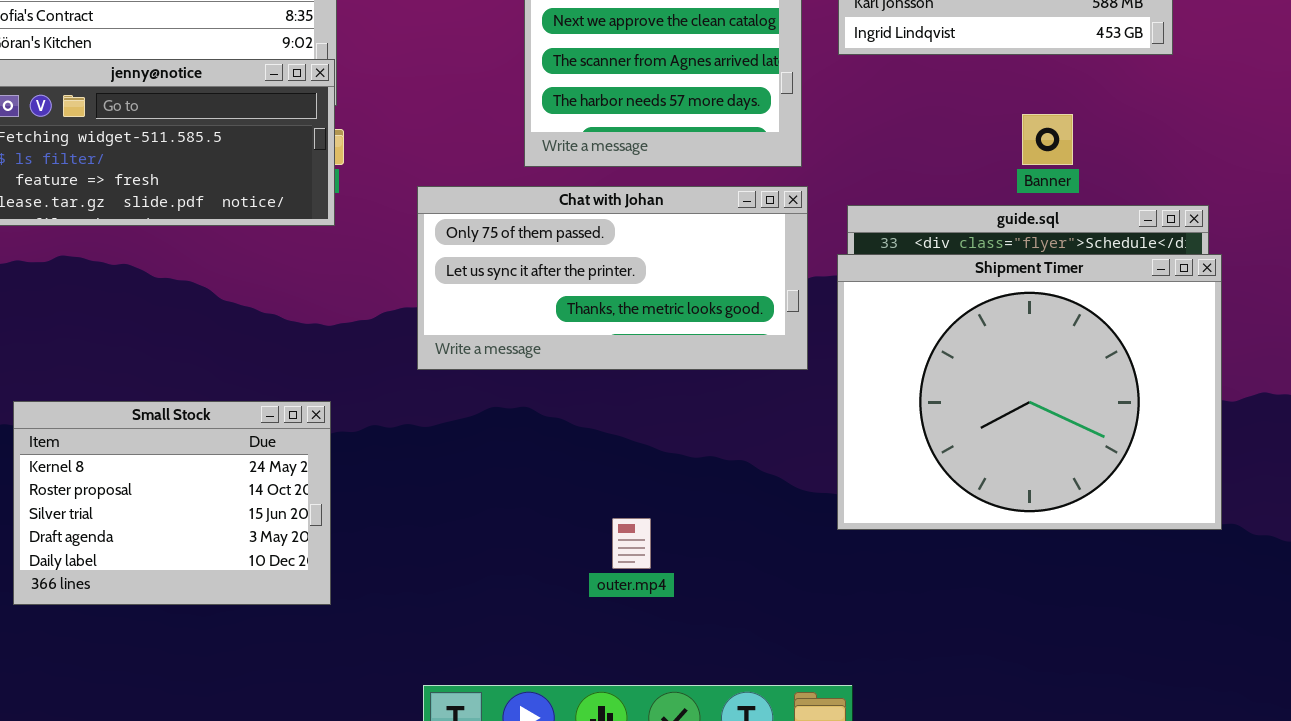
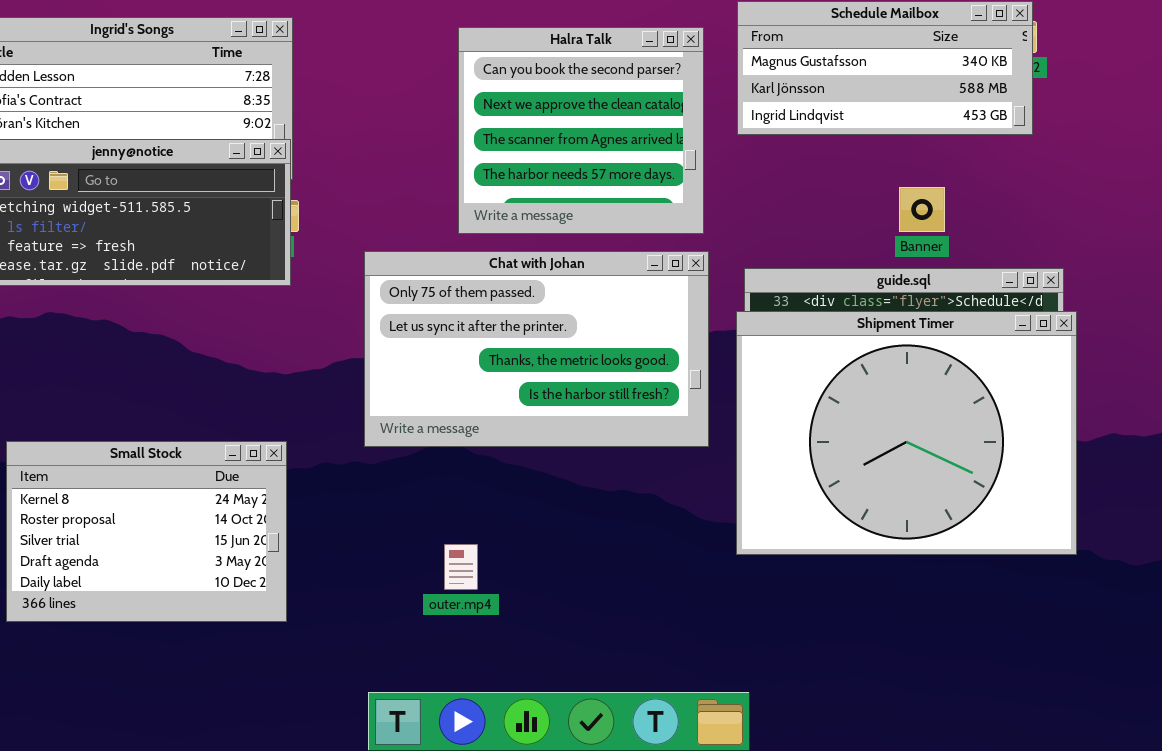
Chat with Johan: [417,186,808,370] -> [364,251,709,447], resized
outer.mp4: [612,518,651,569] -> [444,544,478,590], moved

